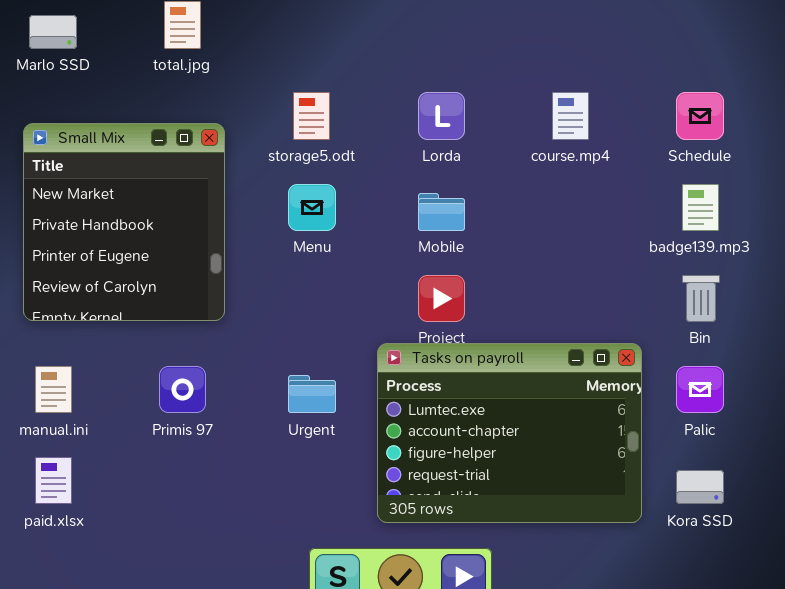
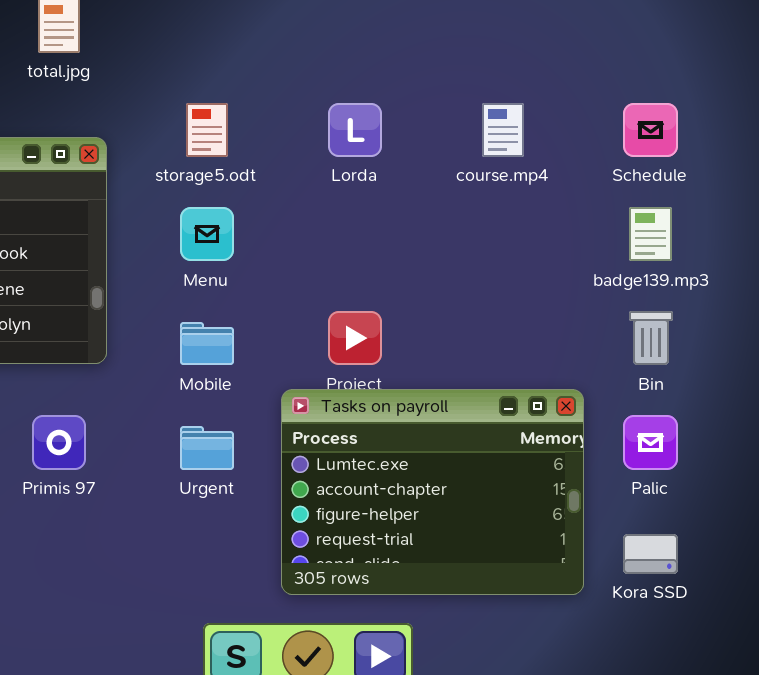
Mobile: [418,193,465,231] -> [180,322,234,365], moved

